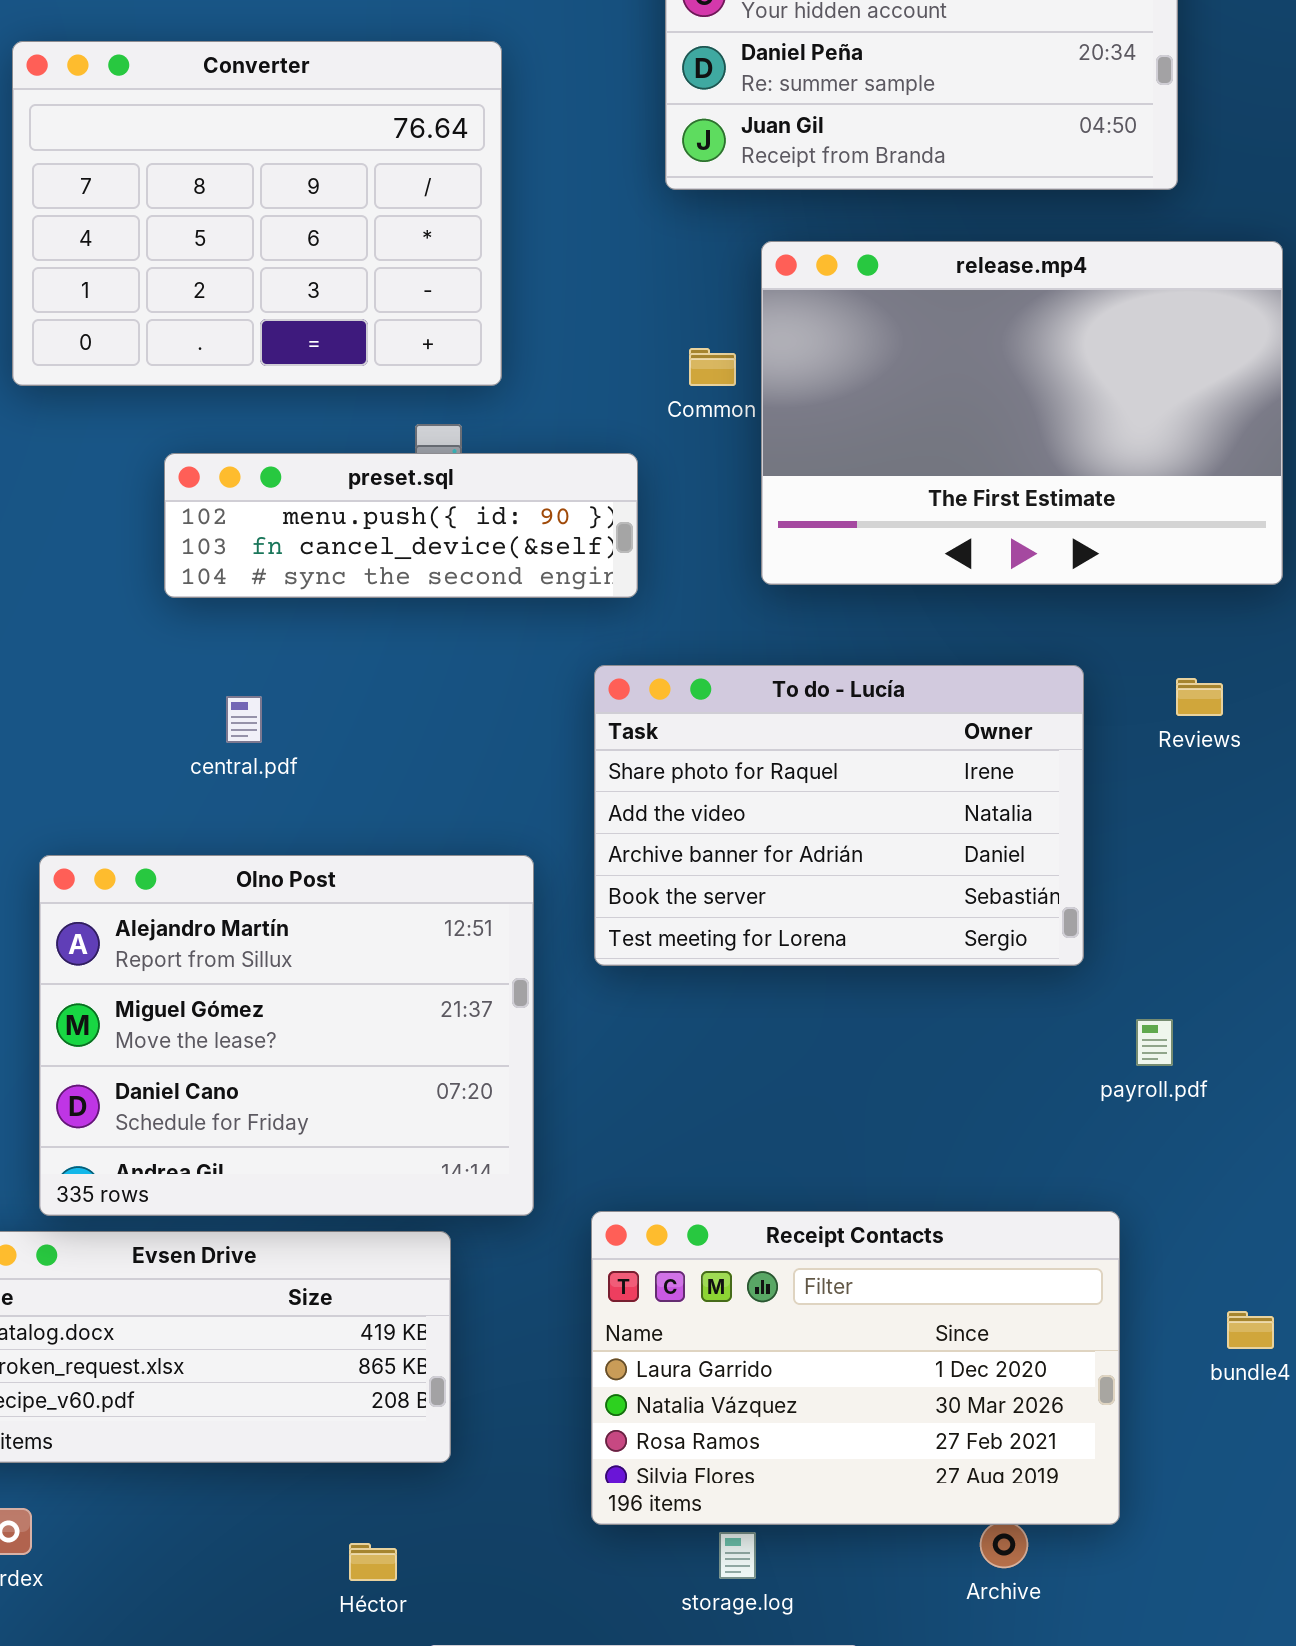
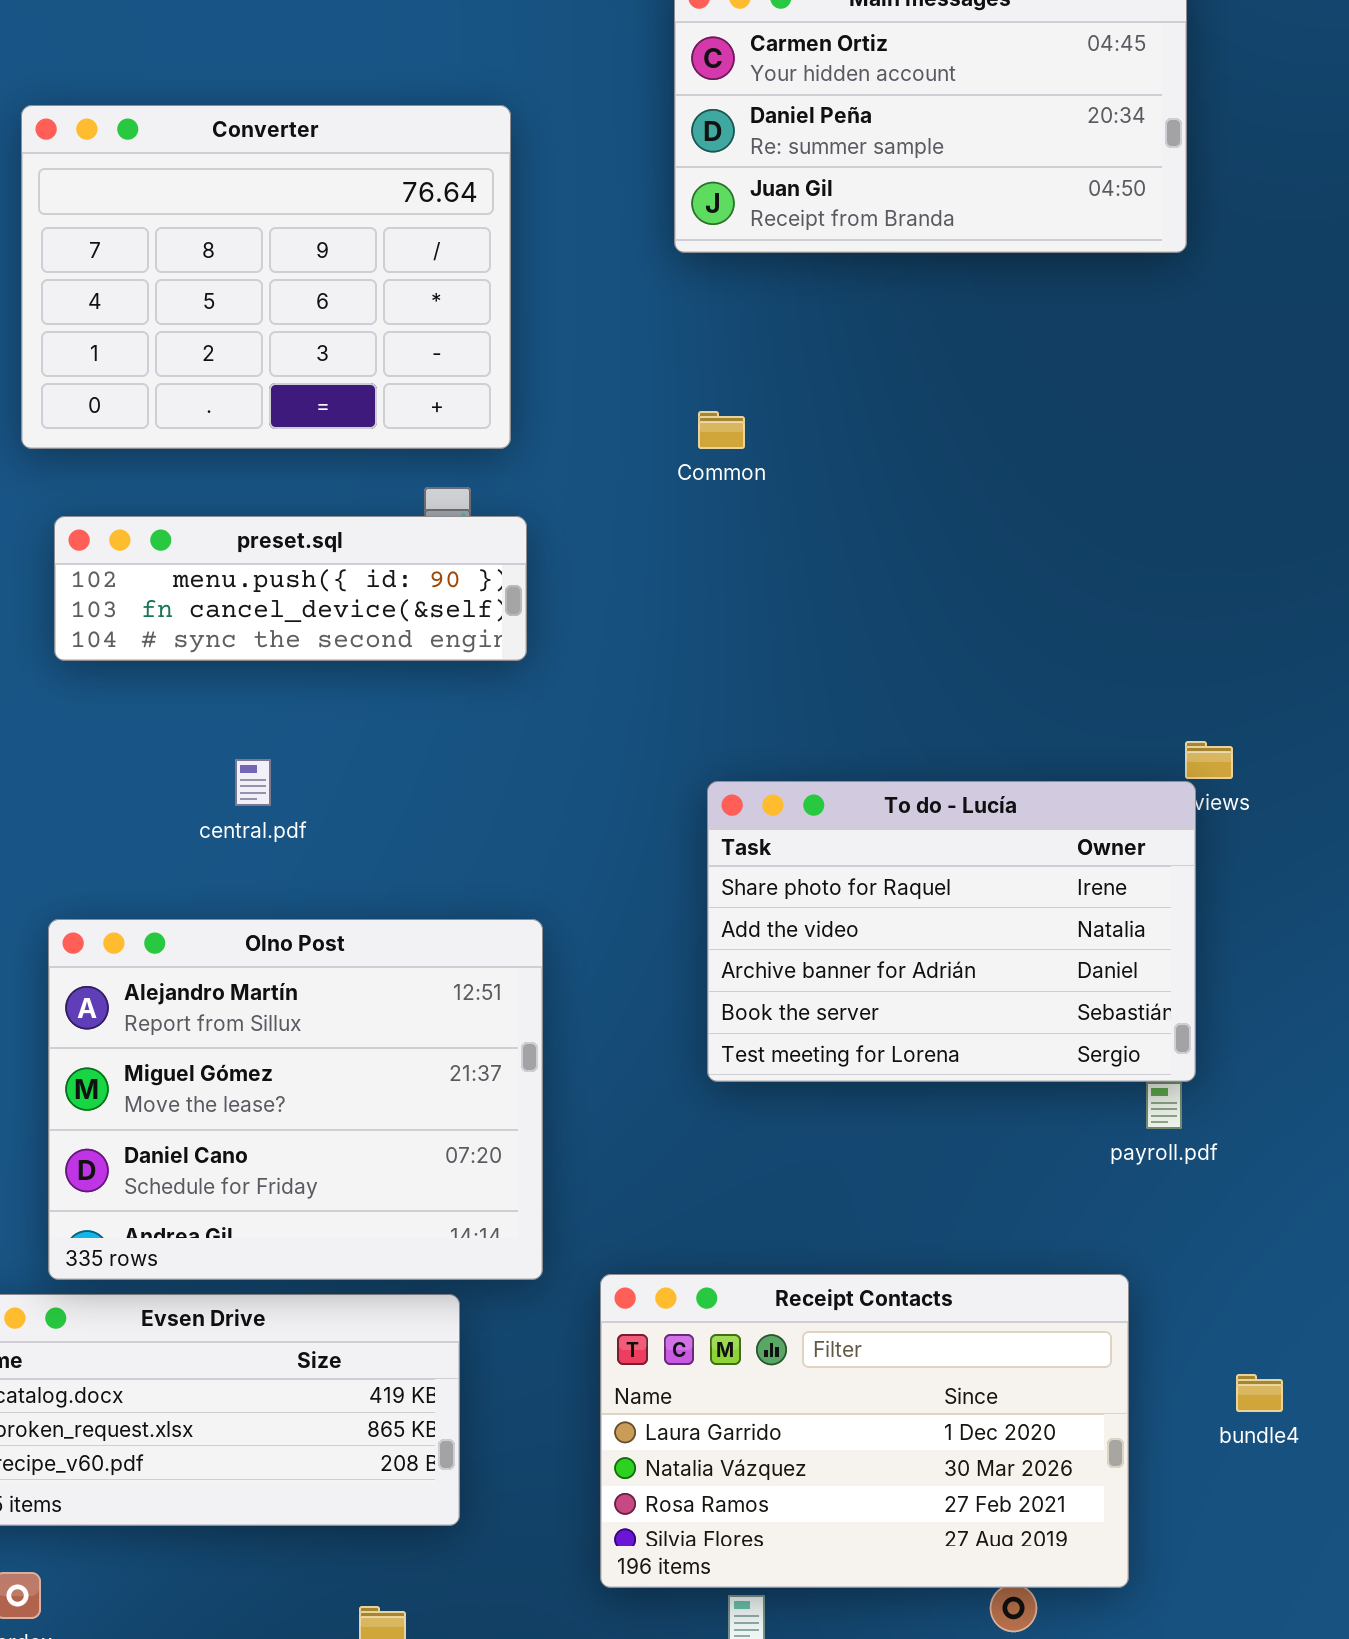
release.mp4: [761,241,1283,585] -> none, closed
preset.sql: [164,453,638,598] -> [54,516,527,661], moved
To do - Lucía: [594,665,1084,966] -> [707,781,1196,1082], moved

